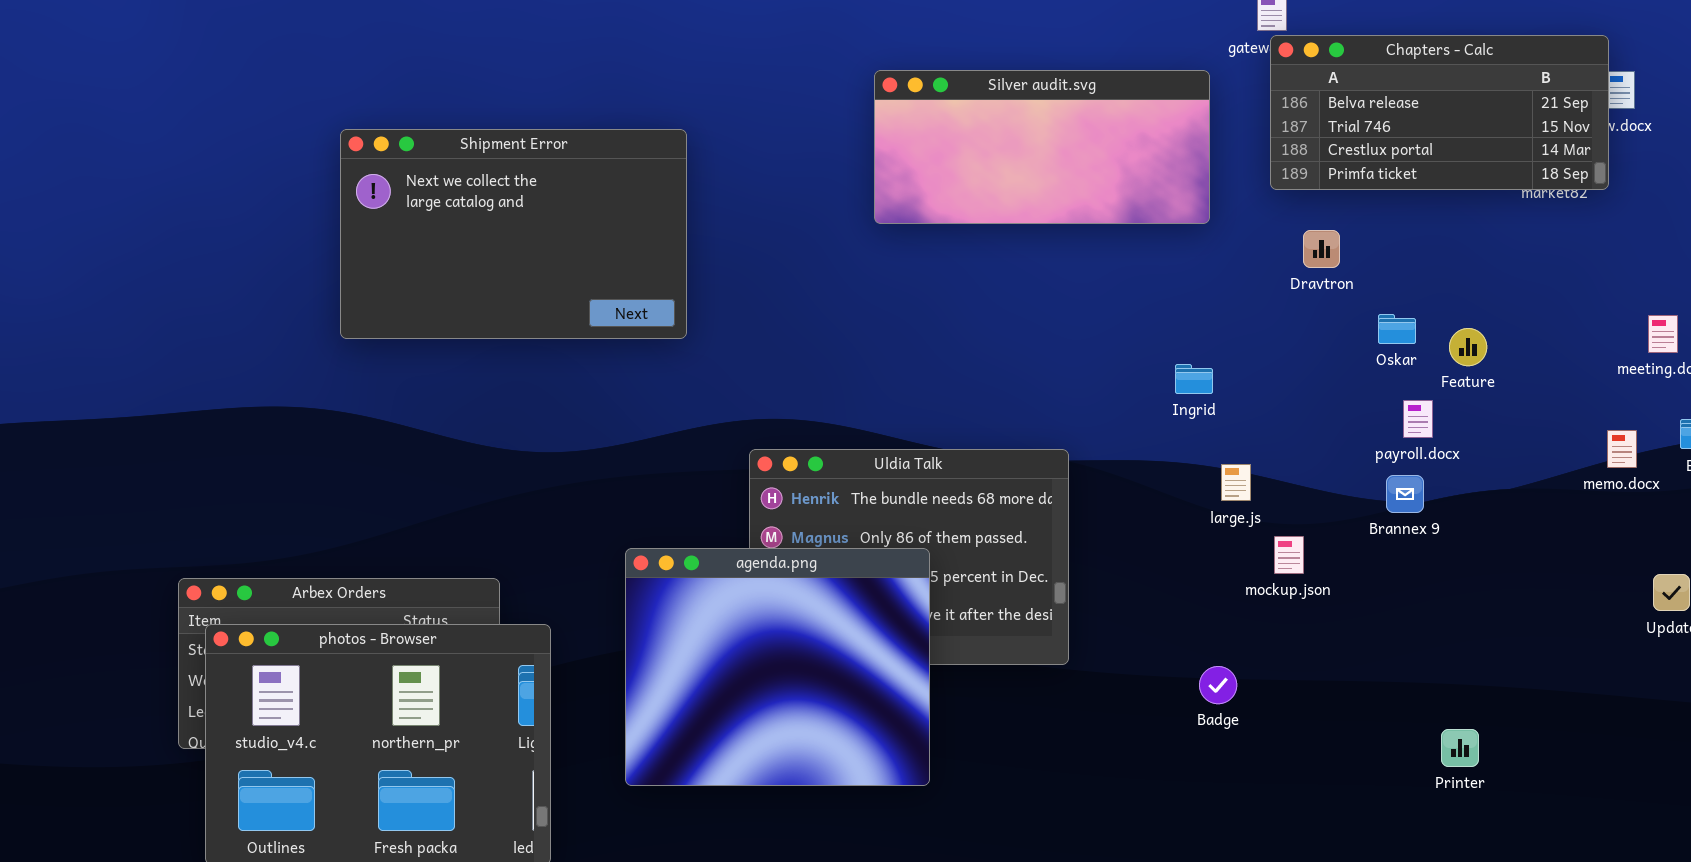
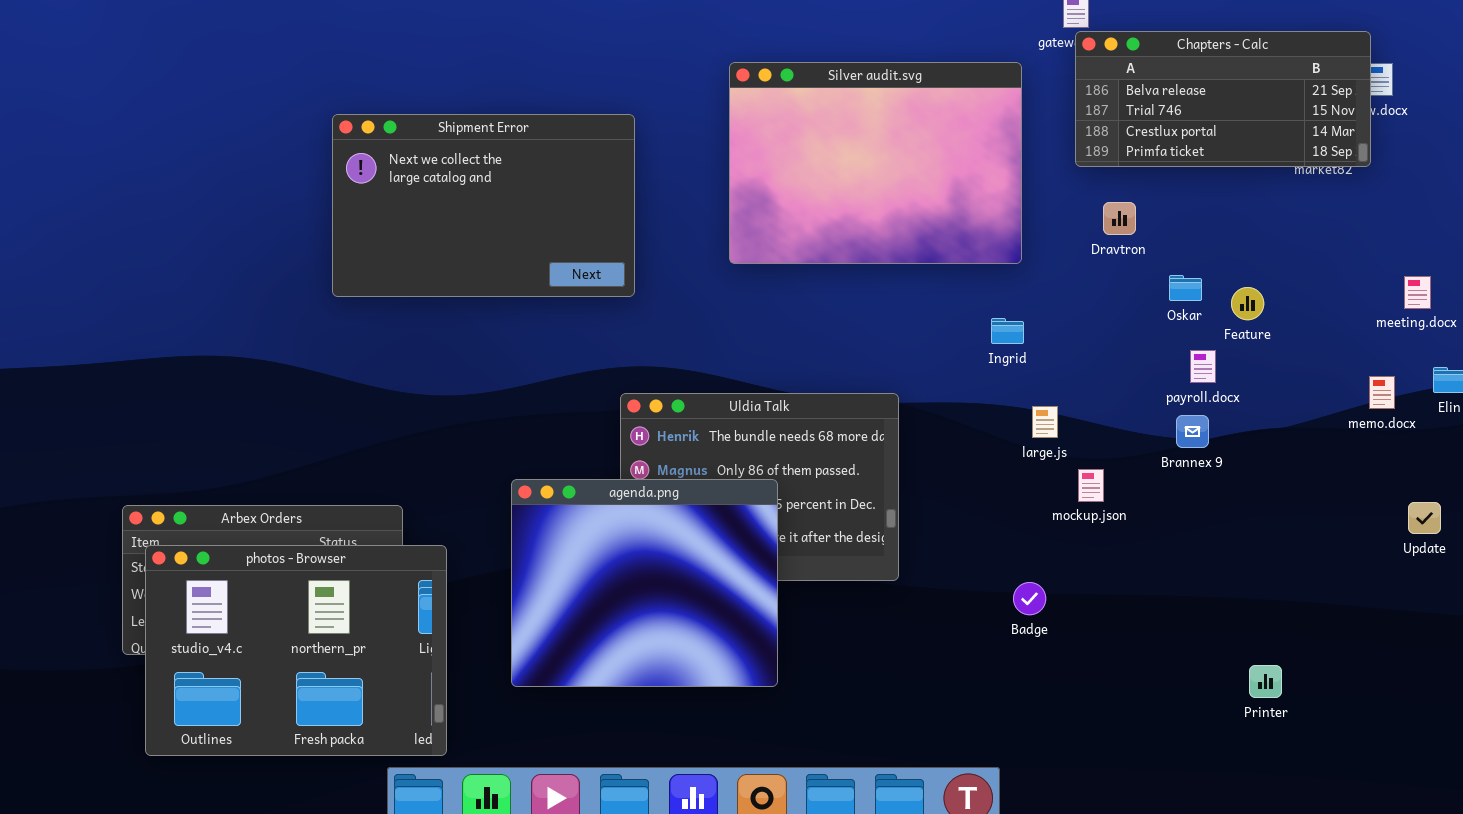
Silver audit.svg: [874,70,1210,224] -> [729,62,1022,264], resized
Shipment Error: [340,129,687,339] -> [332,114,635,297], moved
Printer: [1441,729,1479,767] -> [1249,665,1282,698], moved

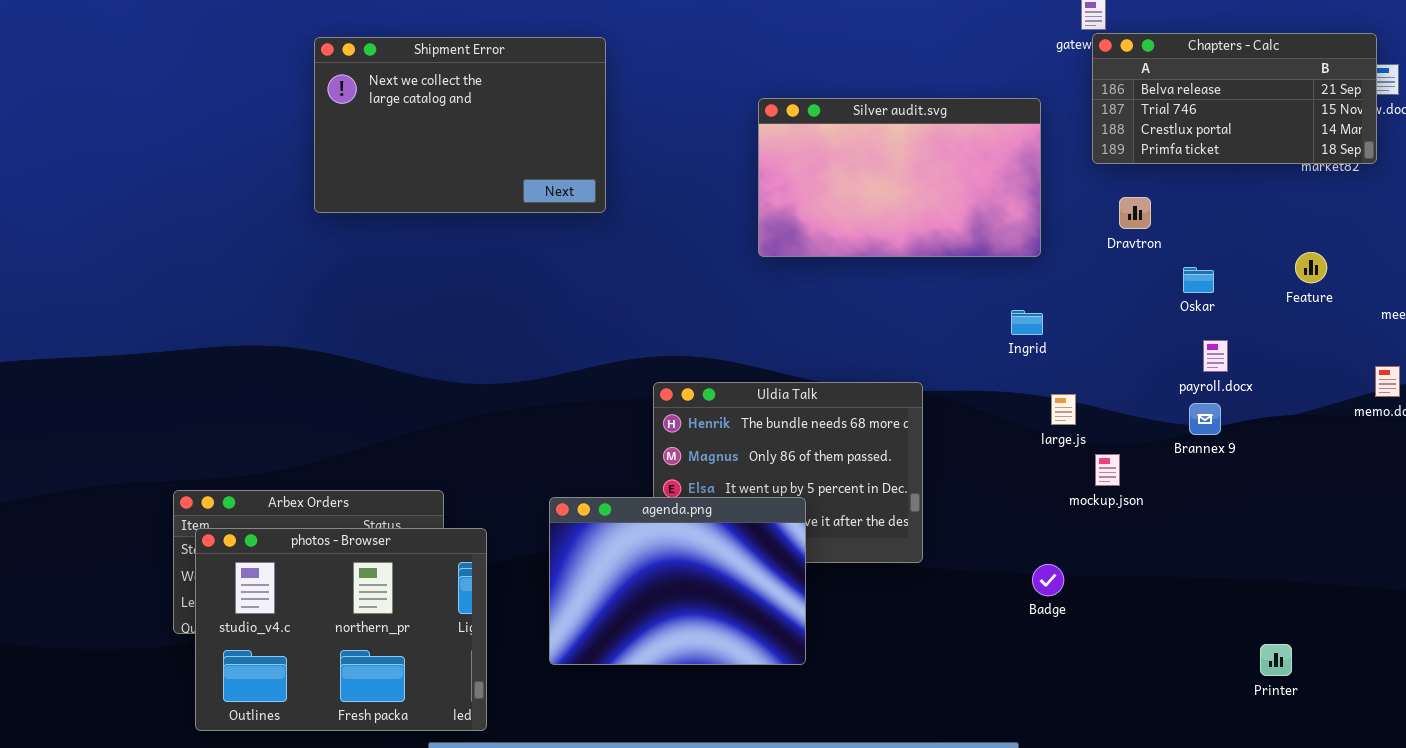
Silver audit.svg: [729,62,1022,264] -> [758,98,1041,257], resized
Shipment Error: [332,114,635,297] -> [314,37,606,213], moved
Feature: [1231,287,1264,320] -> [1295,252,1327,283], moved
agenda.png: [511,479,778,687] -> [549,497,806,665], resized

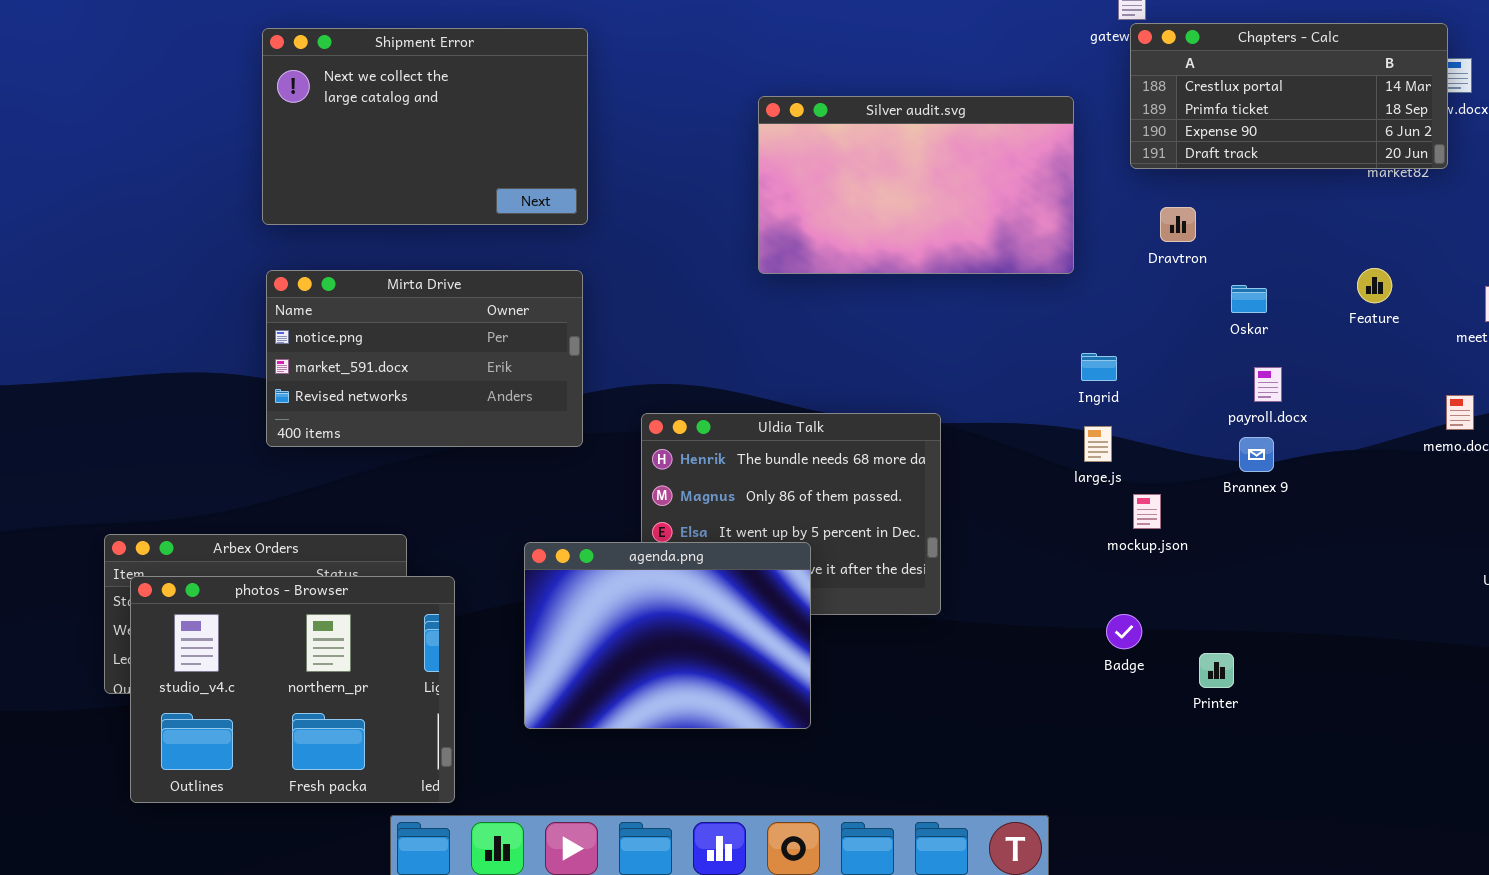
Chapters - Calc: [1092,33,1377,164] -> [1130,23,1448,169], scrolled down 2 rows
Mirta Drive: none -> [266,270,583,447], opened
Ingrid: [1011,310,1043,335] -> [1081,353,1117,381], moved
Badge: [1032,564,1064,596] -> [1106,614,1142,649], moved
Printer: [1260,644,1292,676] -> [1199,653,1234,688], moved

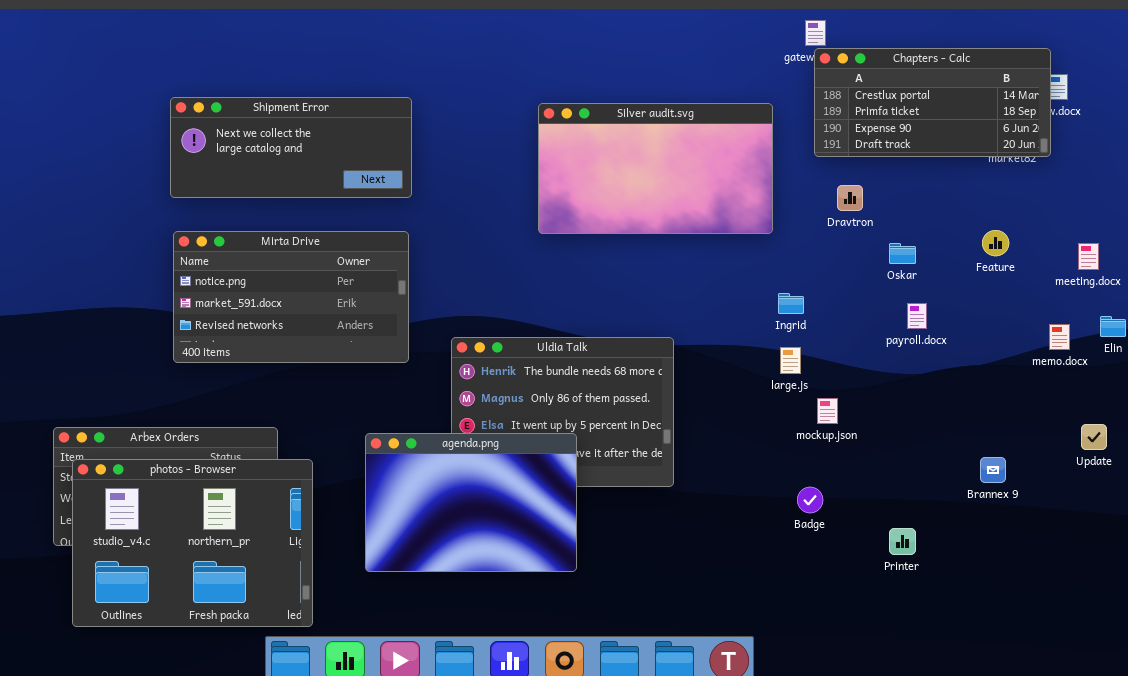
Shipment Error: [262,28,588,225] -> [170,97,412,198], resized
Brannex 9: [1239,437,1274,472] -> [980,457,1006,483], moved
Printer: [1199,653,1234,688] -> [889,528,916,555], moved

